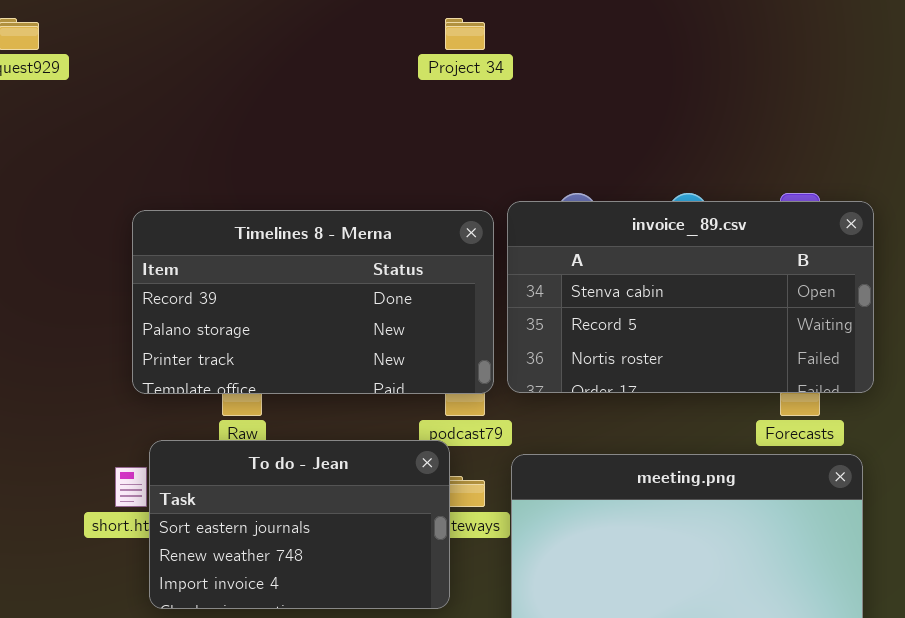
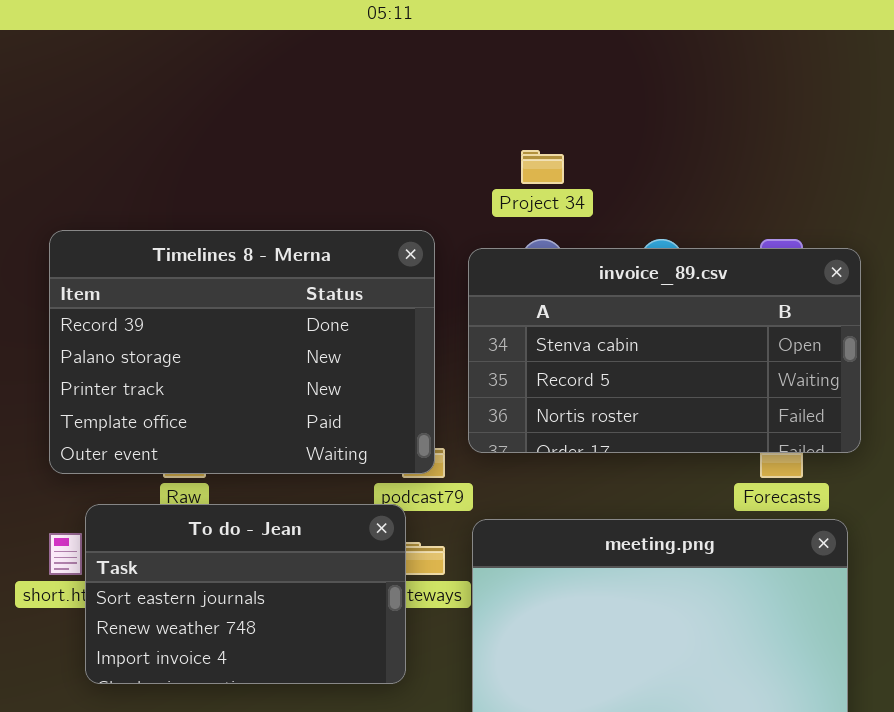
Project 34: [445,18,485,50] -> [521,150,564,184], moved
Timelines 8 - Merna: [132,210,494,394] -> [49,230,435,474], moved, resized

